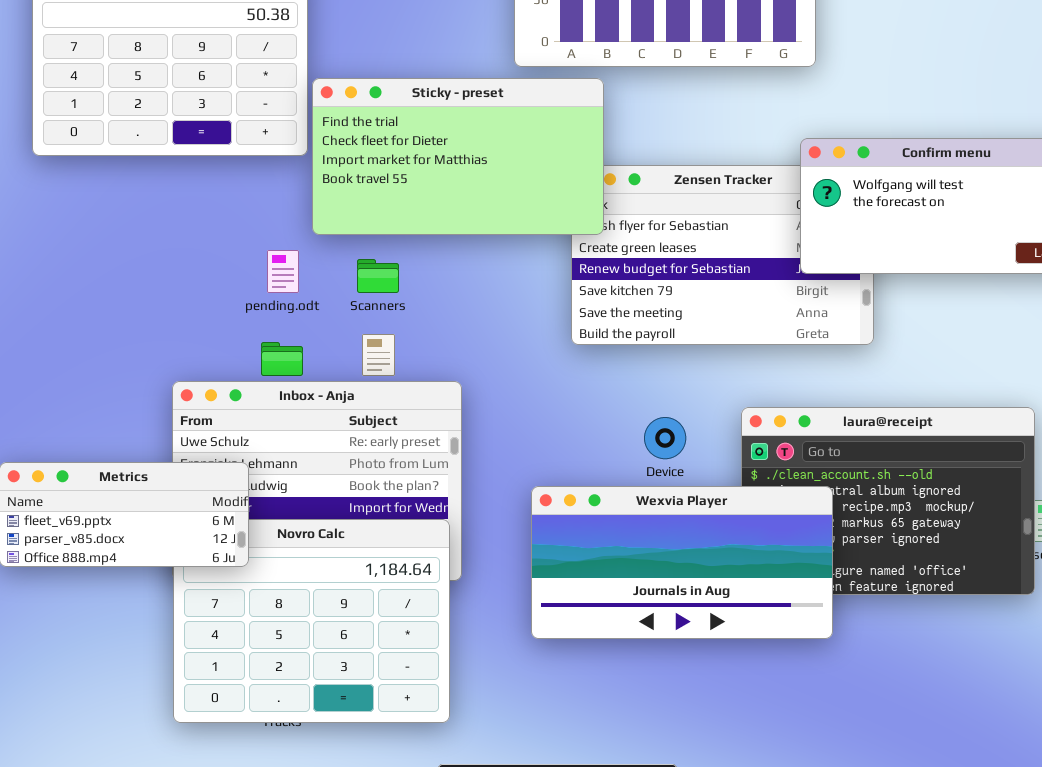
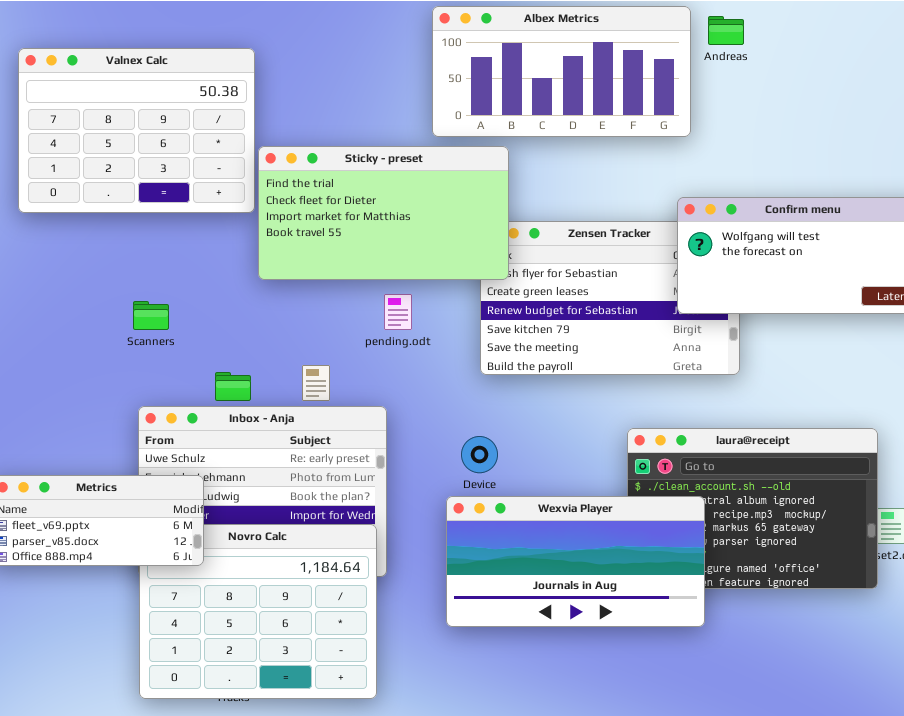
pending.odt: [267,250,299,293] -> [384,294,412,330], moved
Scanners: [357,259,399,293] -> [133,301,169,330], moved
Device: [644,417,686,459] -> [461,436,498,473], moved

